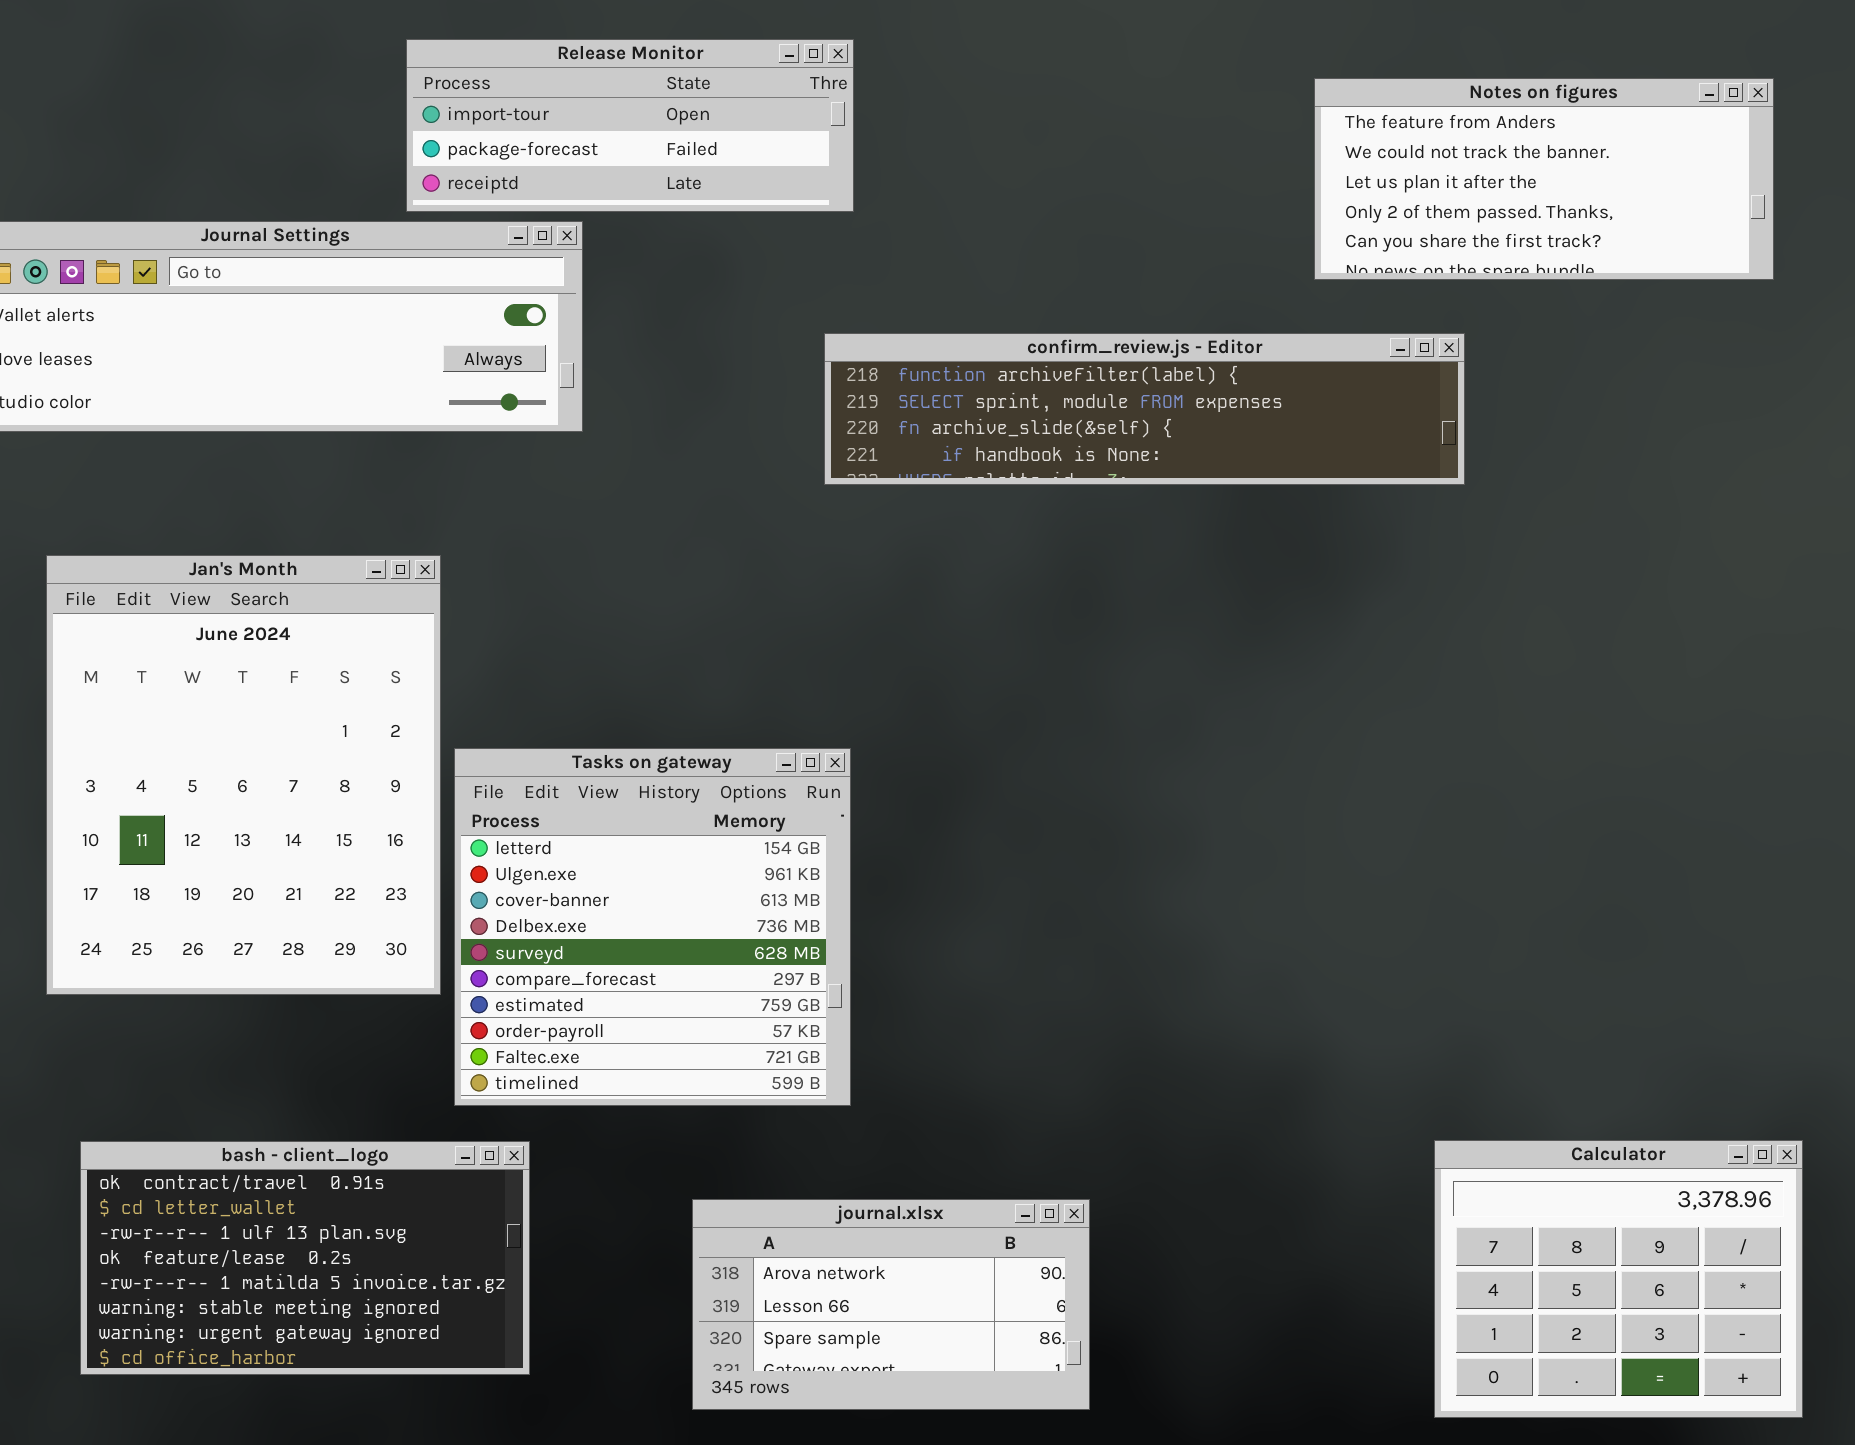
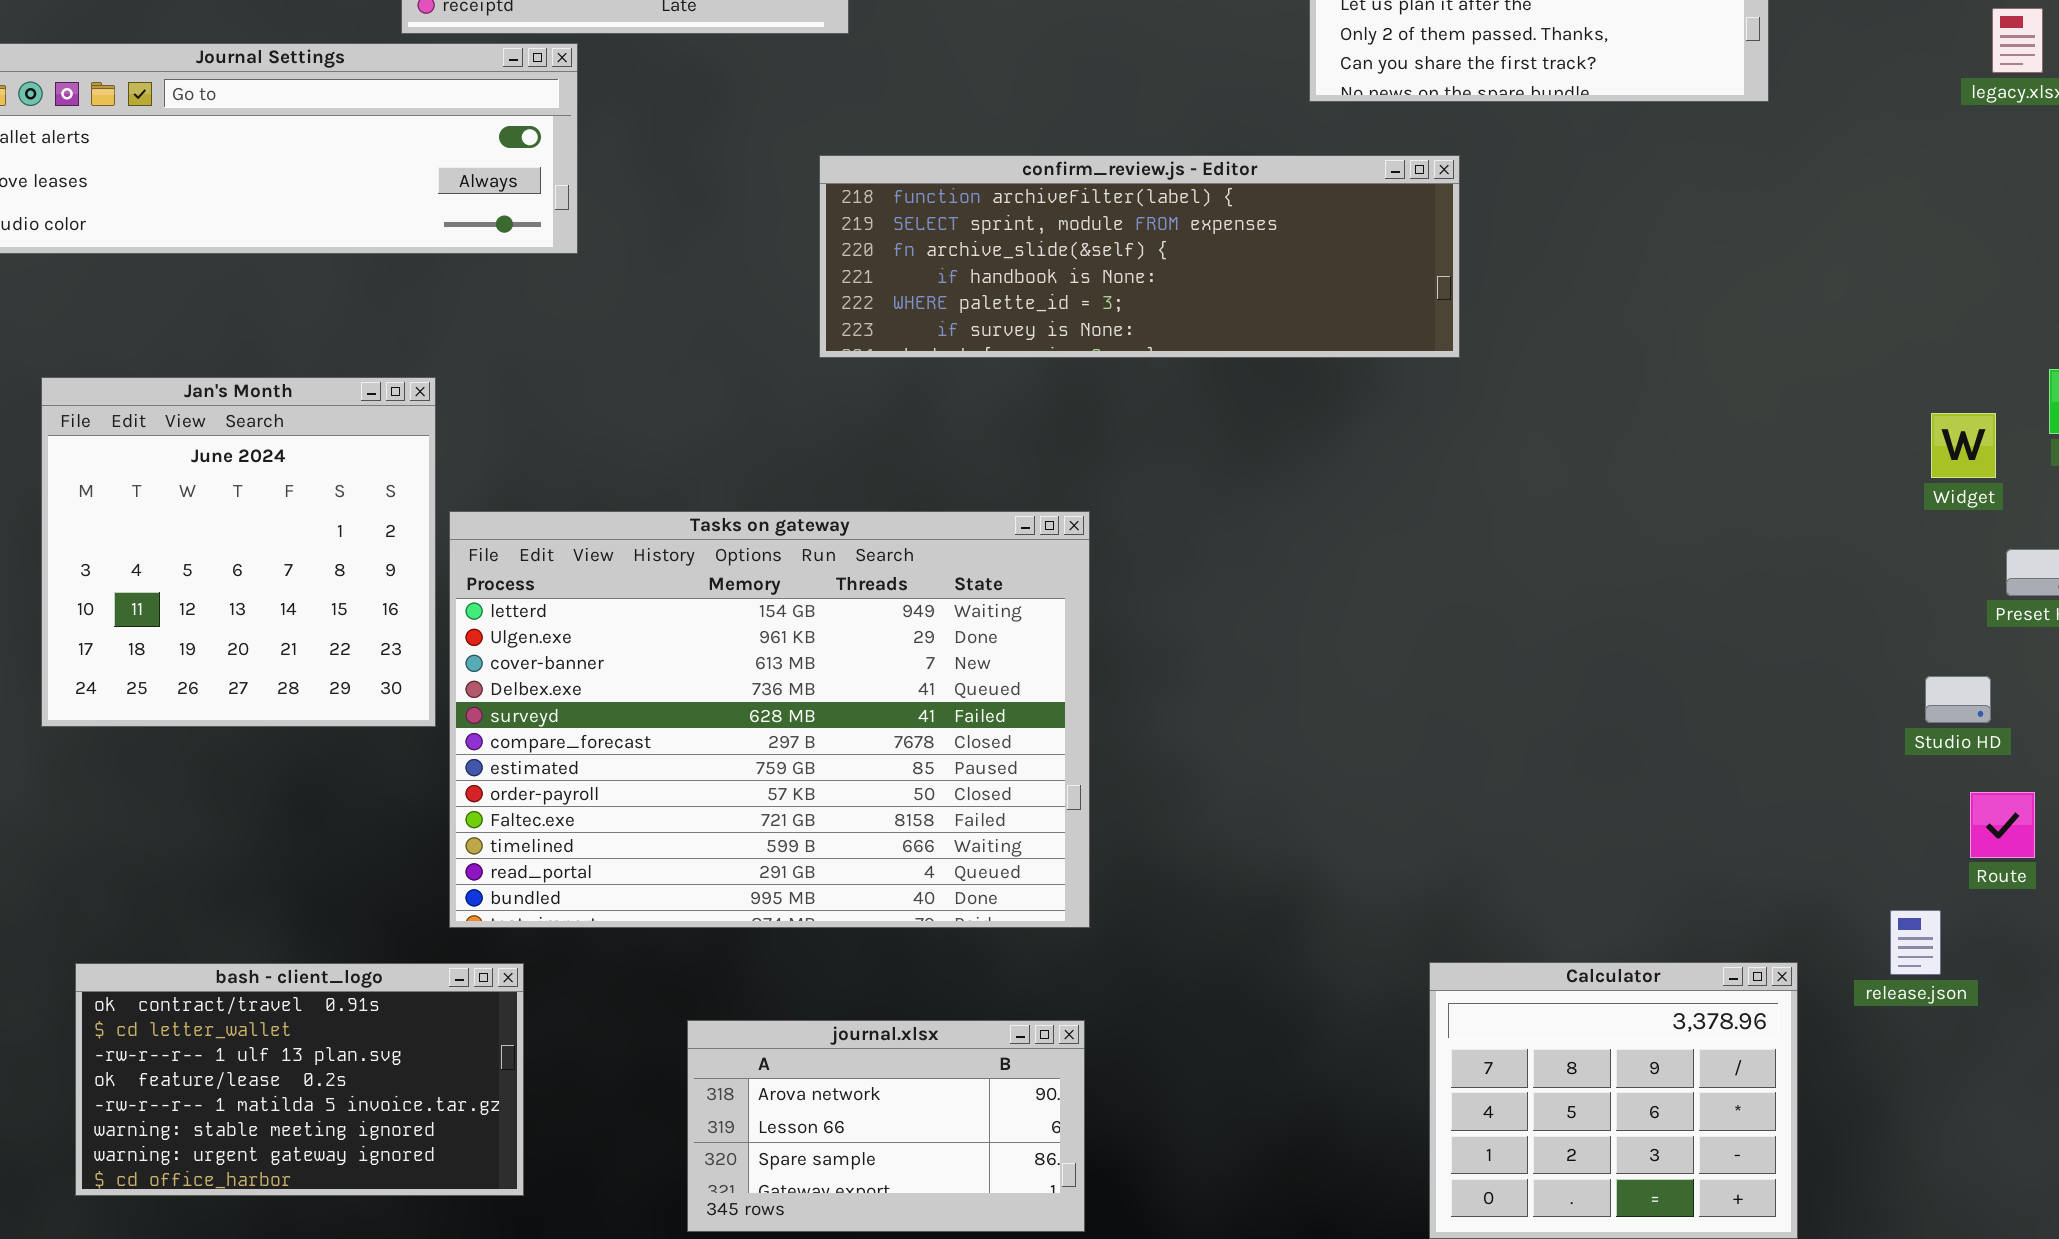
confirm_review.js - Editor: [824,333,1465,485] -> [819,155,1460,358], resized
Jan's Month: [46,555,441,995] -> [41,377,436,727], resized
Tasks on gateway: [454,748,851,1106] -> [449,511,1090,928], resized

